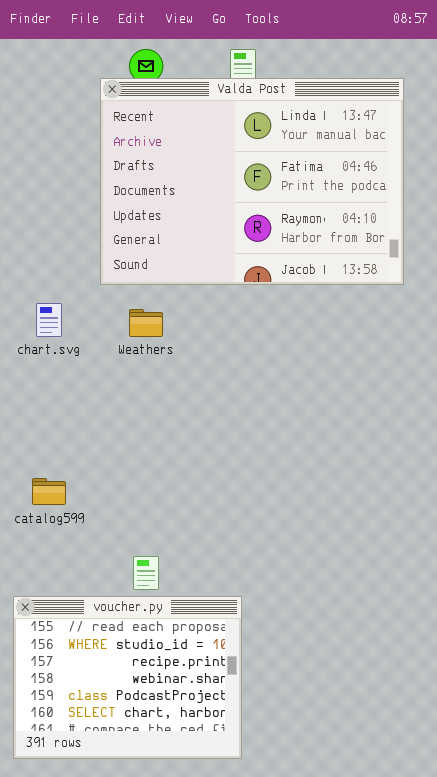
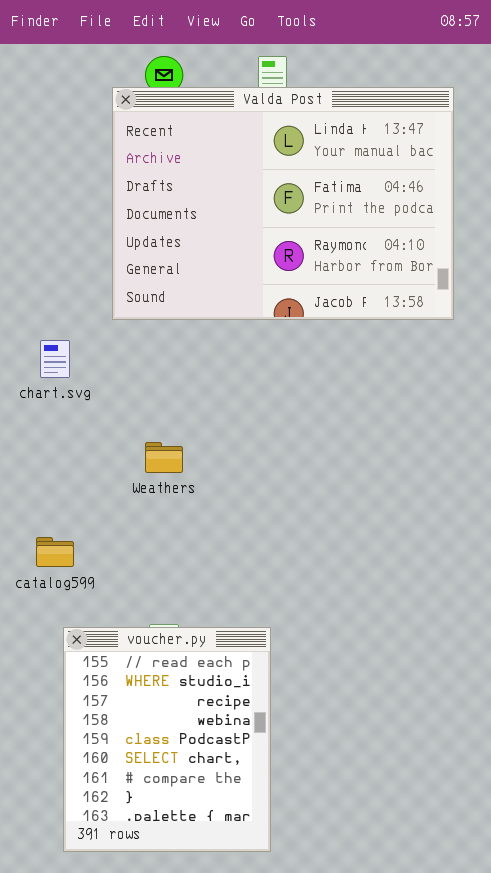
Weathers: [129,309,163,337] -> [145,442,183,473], moved
voucher.py: [13,596,242,759] -> [63,627,271,852], resized

